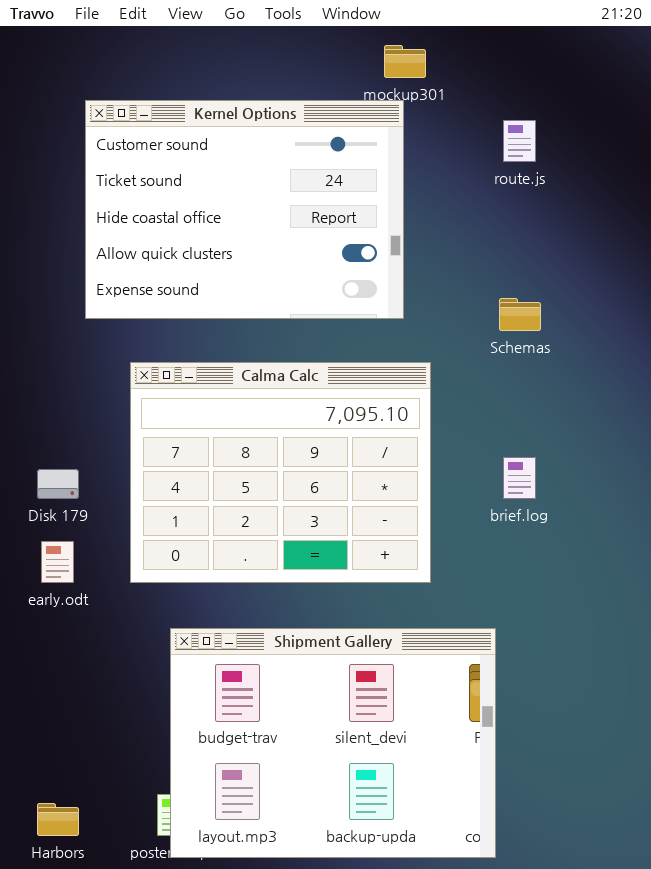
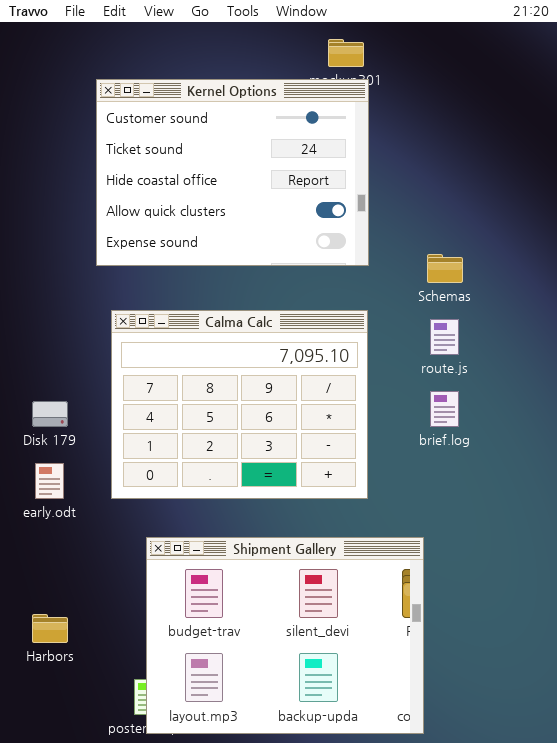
Kernel Options: [85,100,404,319] -> [96,79,369,266], moved
route.js: [503,120,536,162] -> [430,319,459,355], moved
Harbors: [37,803,79,836] -> [32,614,68,643], moved

